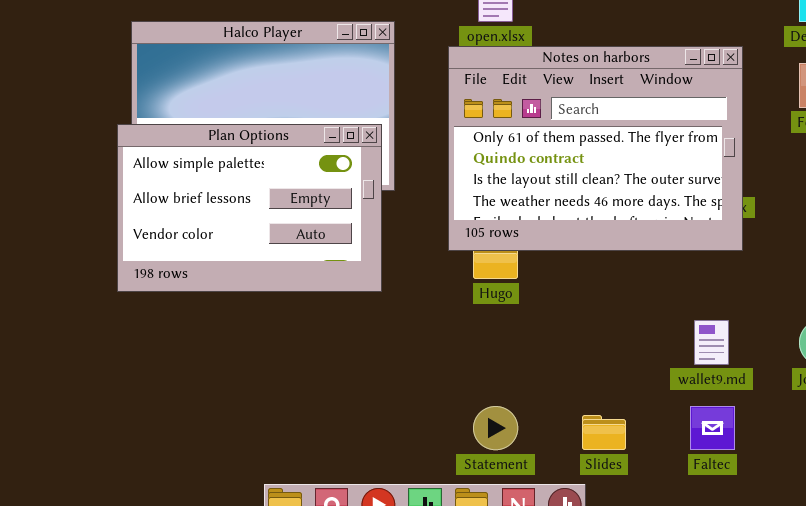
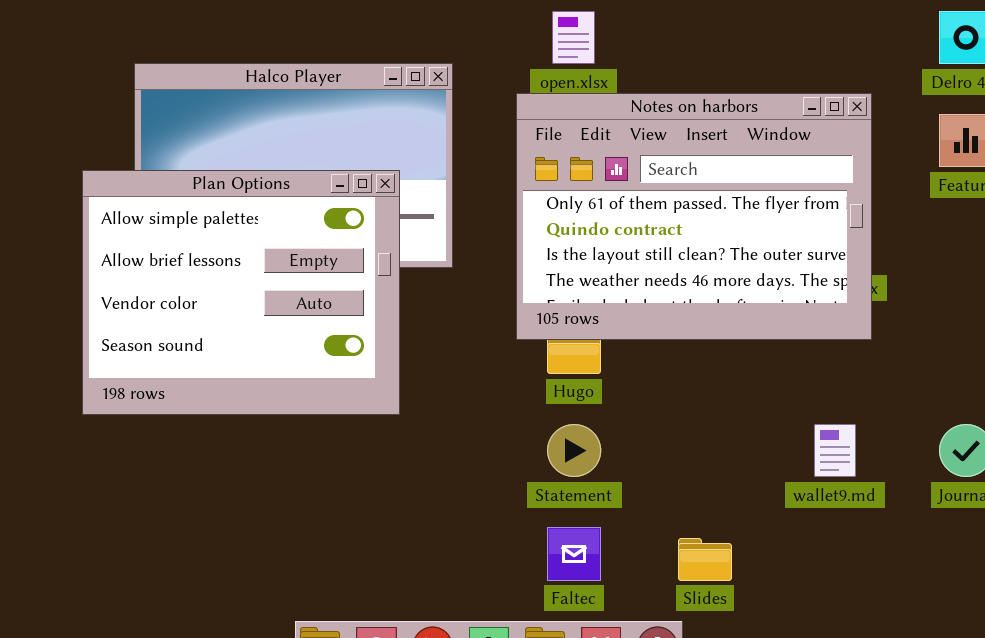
Plan Options: [117,124,382,292] -> [82,170,400,415], moved, resized
Statement: [473,406,518,450] -> [547,424,601,477], moved
Faltec: [690,406,735,450] -> [547,527,601,581], moved

